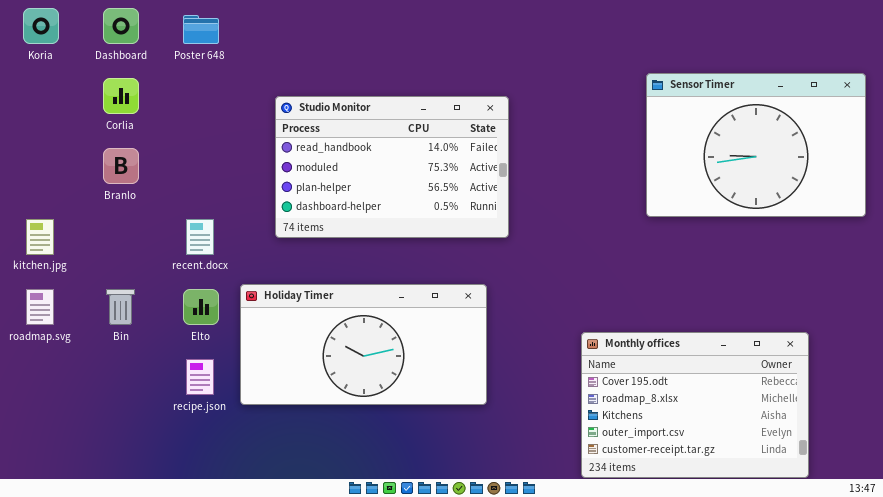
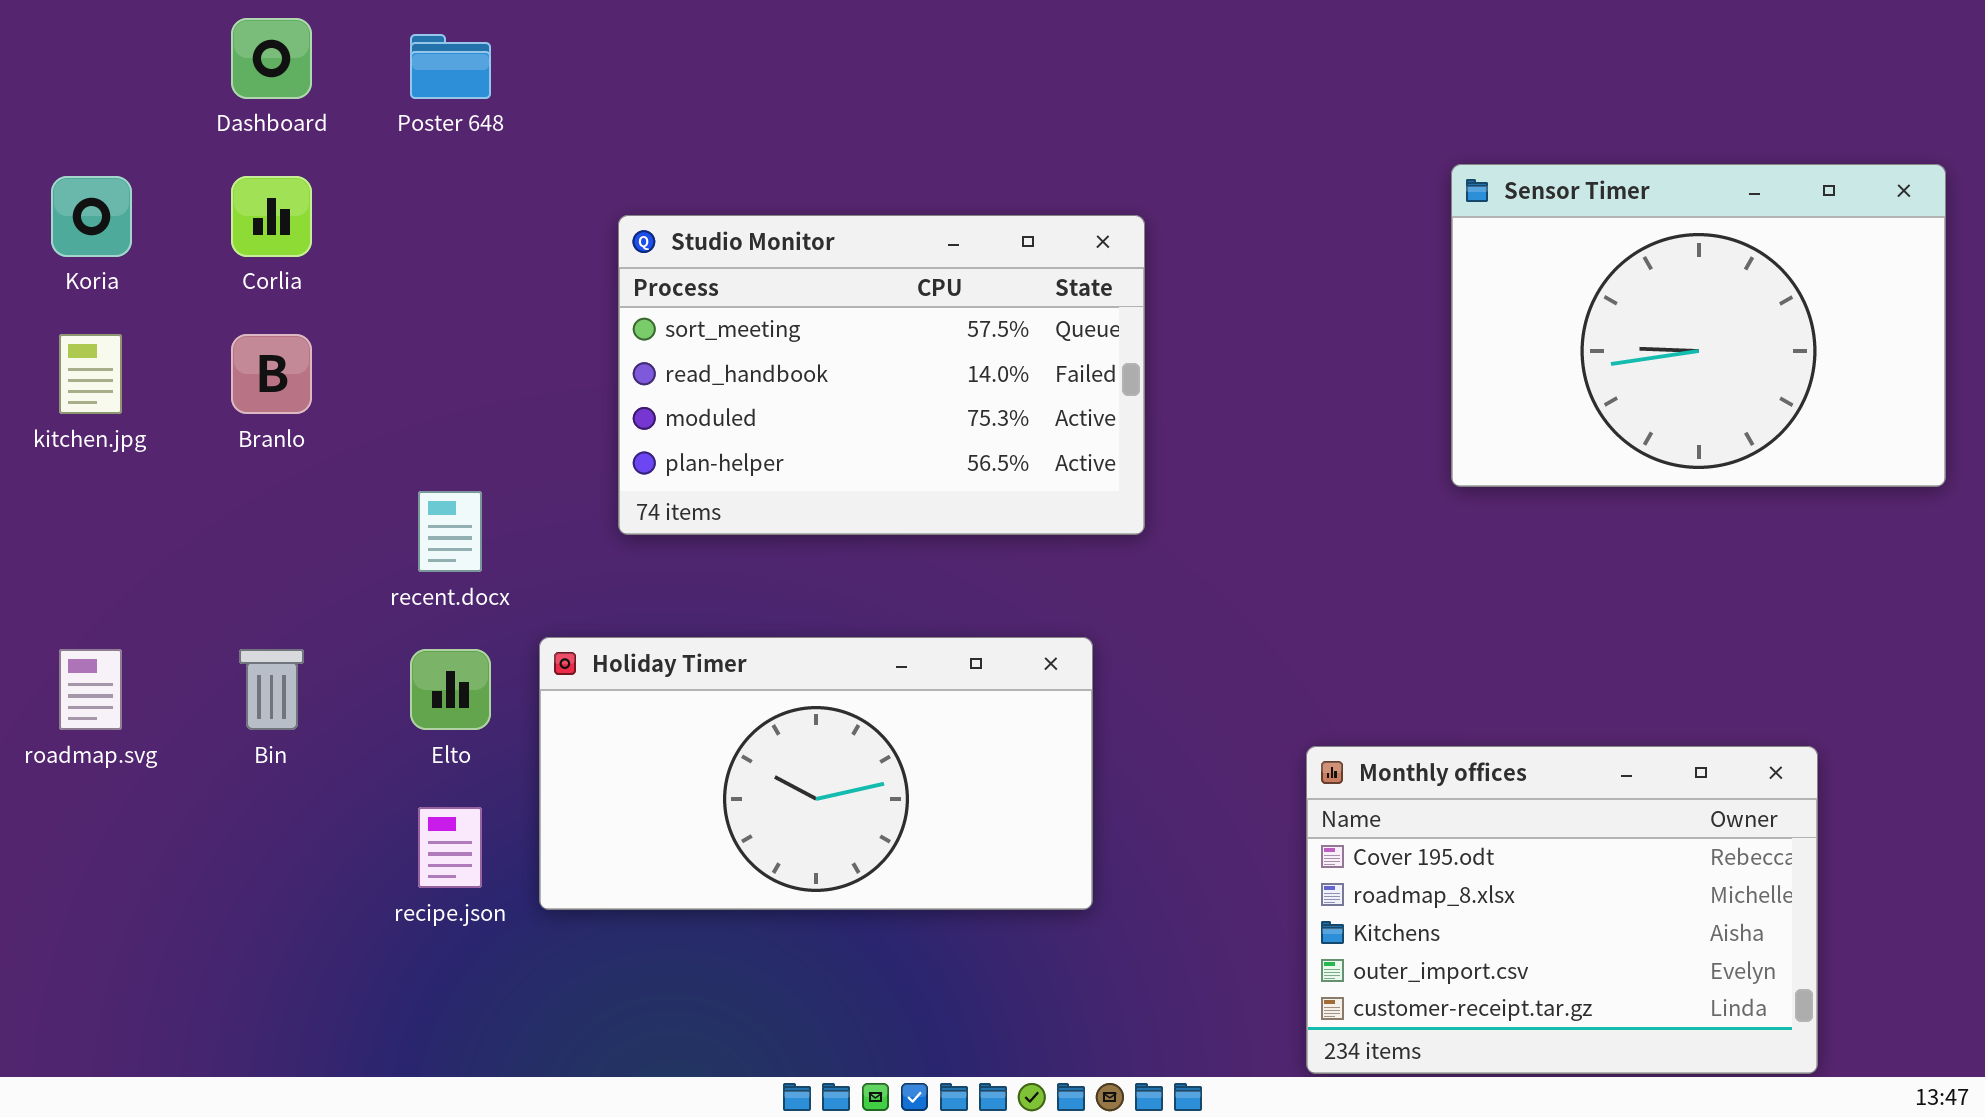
Koria: [23,8,59,44] -> [51,176,132,257], moved
Studio Monitor: [275,96,509,238] -> [618,215,1145,535], scrolled up 1 row
kitchen.jpg: [26,219,54,255] -> [59,334,122,414], moved

